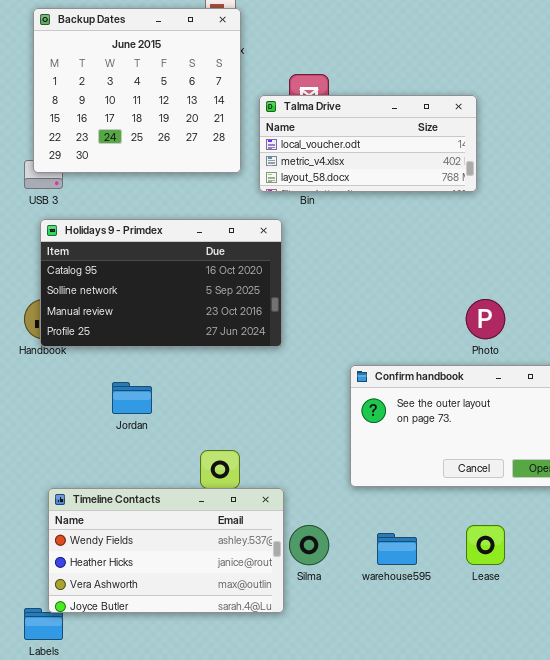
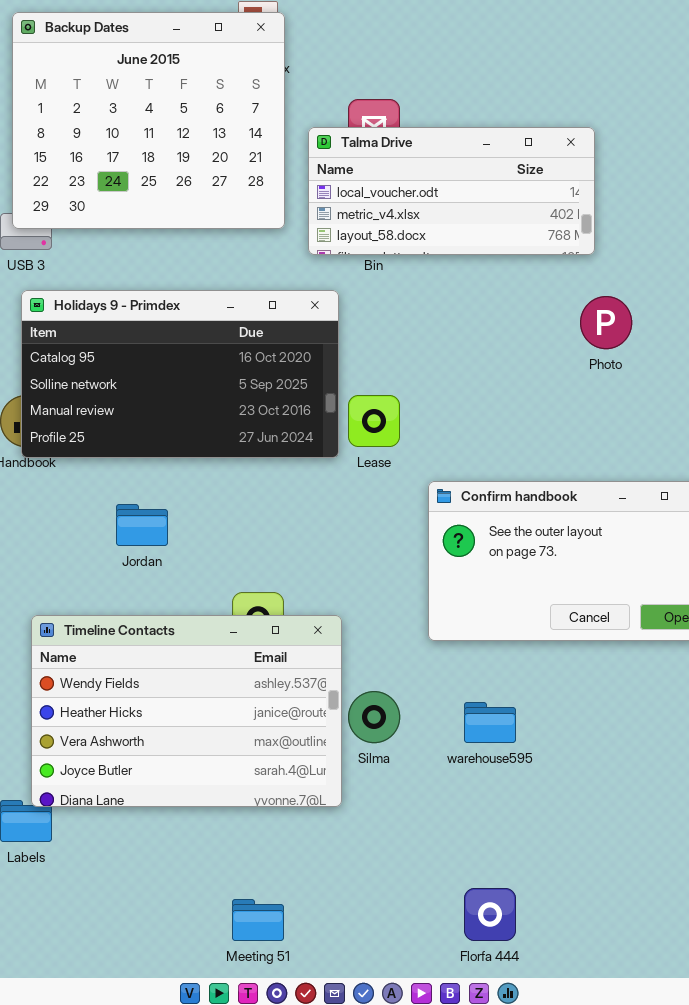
Photo: [466,299,505,339] -> [580,296,632,349], moved
Timeline Contacts: [48,488,284,613] -> [31,615,342,807], resized
Lease: [466,525,505,565] -> [348,395,400,447], moved

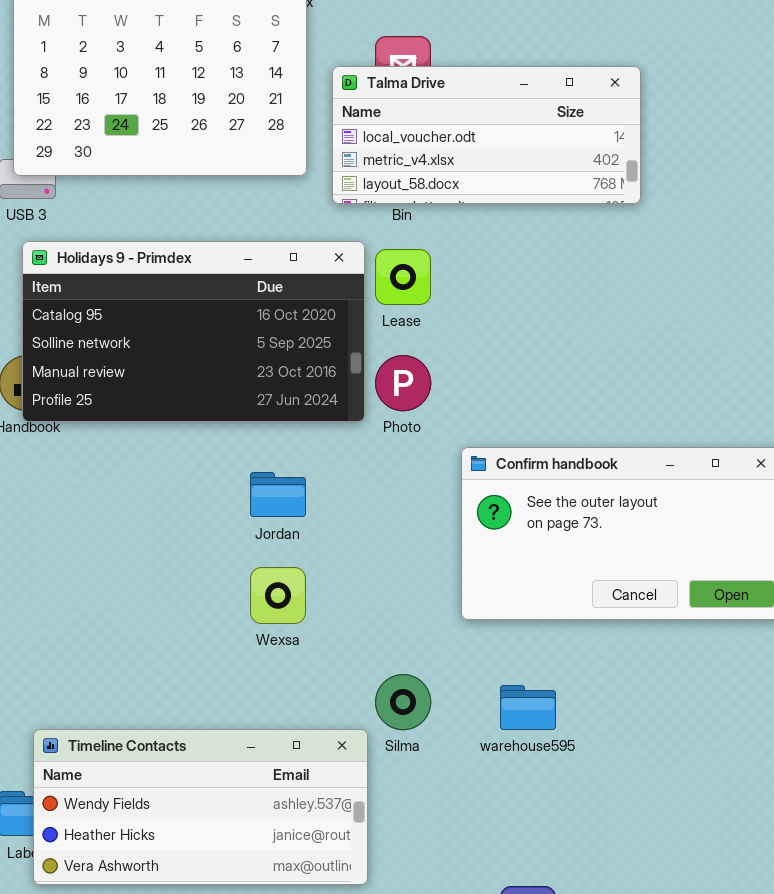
Photo: [580,296,632,349] -> [375,355,431,411], moved
Lease: [348,395,400,447] -> [375,249,431,305], moved
Jordan: [116,504,168,546] -> [250,472,306,517], moved
Timeline Contacts: [31,615,342,807] -> [33,729,368,885], moved, resized

